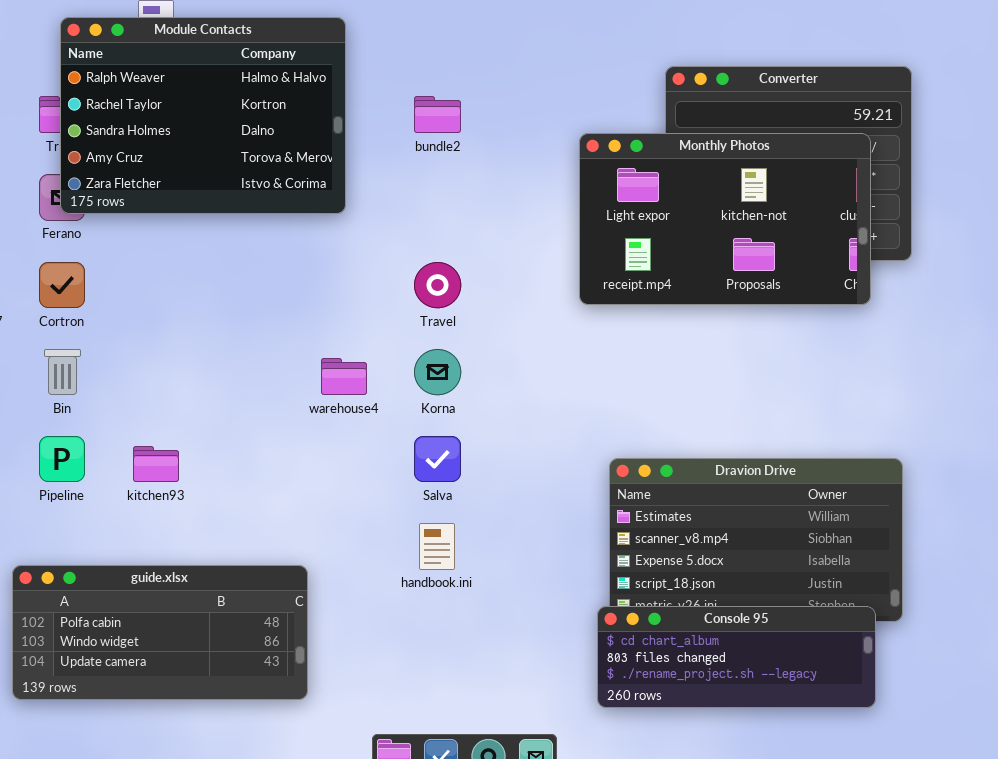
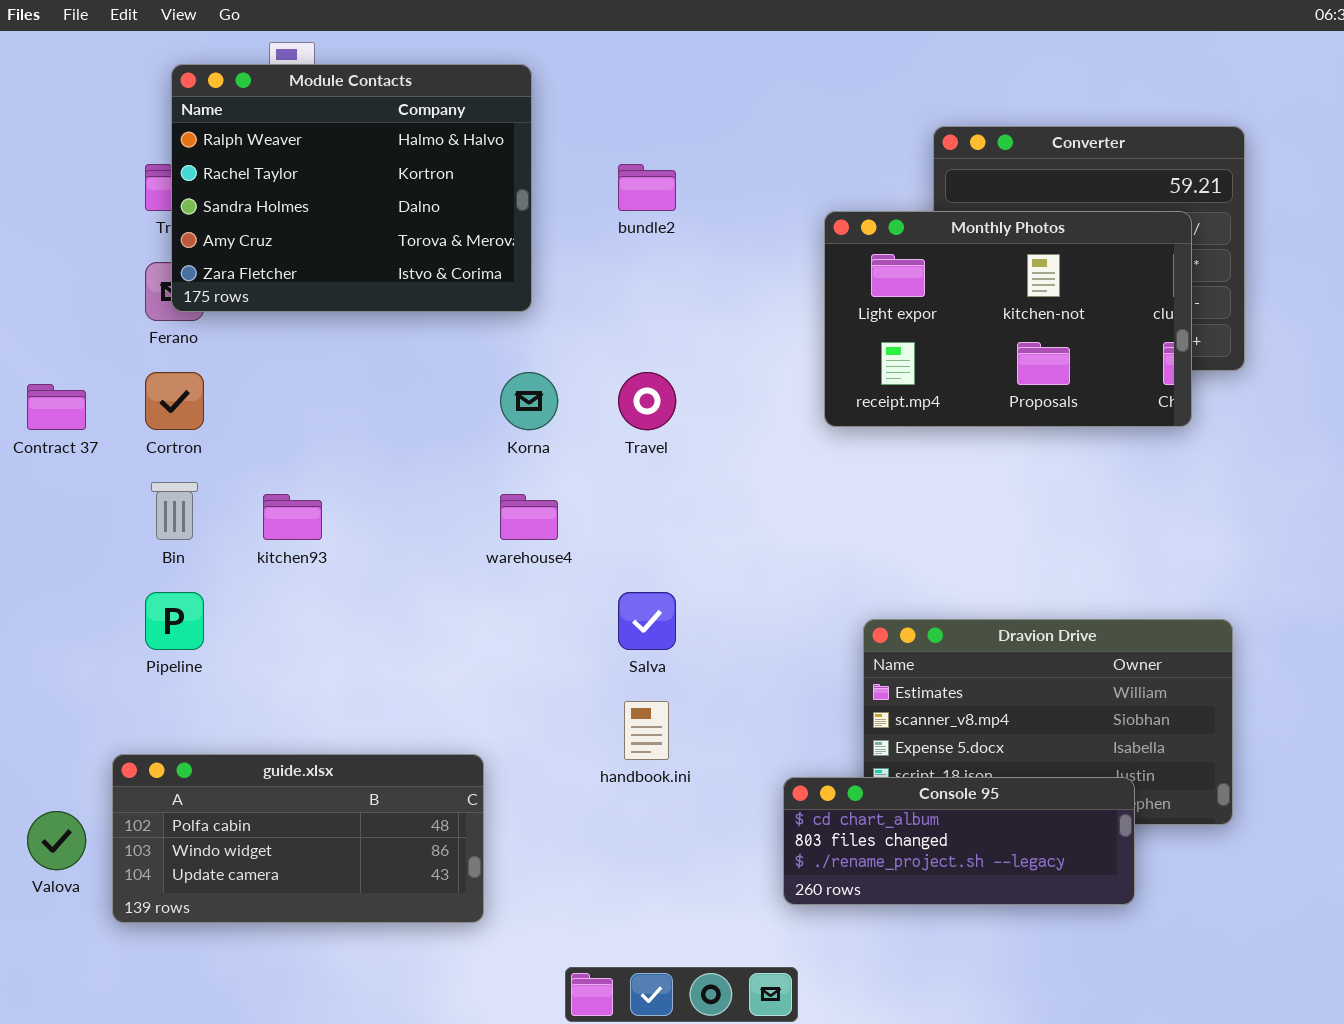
Korna: [414,349,461,395] -> [500,372,558,430], moved
kitchen93: [133,446,179,482] -> [263,494,322,540], moved
Console 95: [597,606,876,708] -> [783,777,1135,905], moved

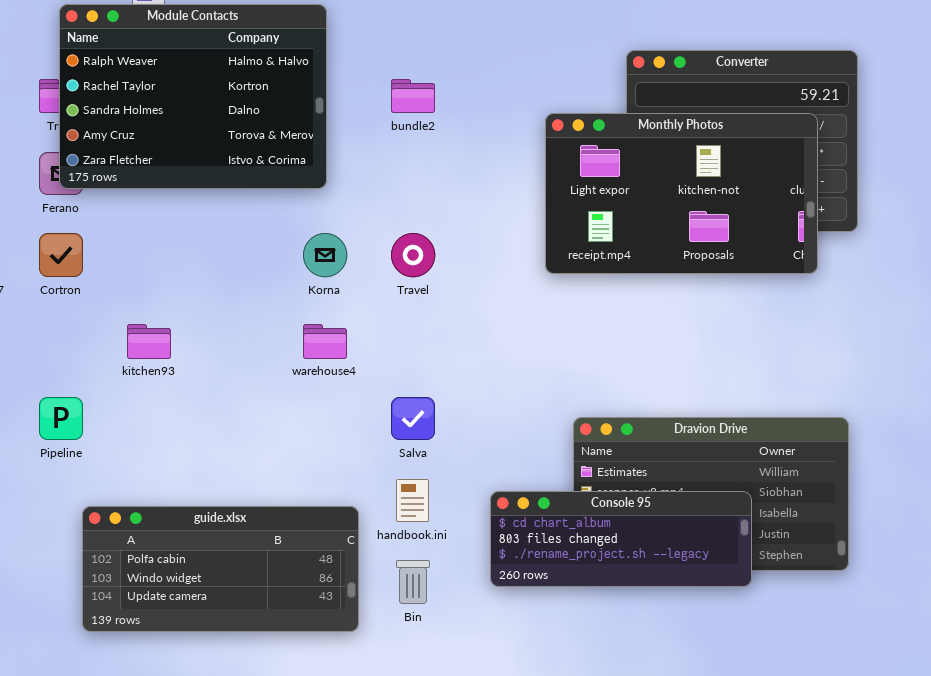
Bin: [151,482,198,540] -> [396,560,430,604], moved
guide.xlsx: [112,754,484,923] -> [82,506,359,632], moved
Console 95: [783,777,1135,905] -> [490,491,752,587], moved

